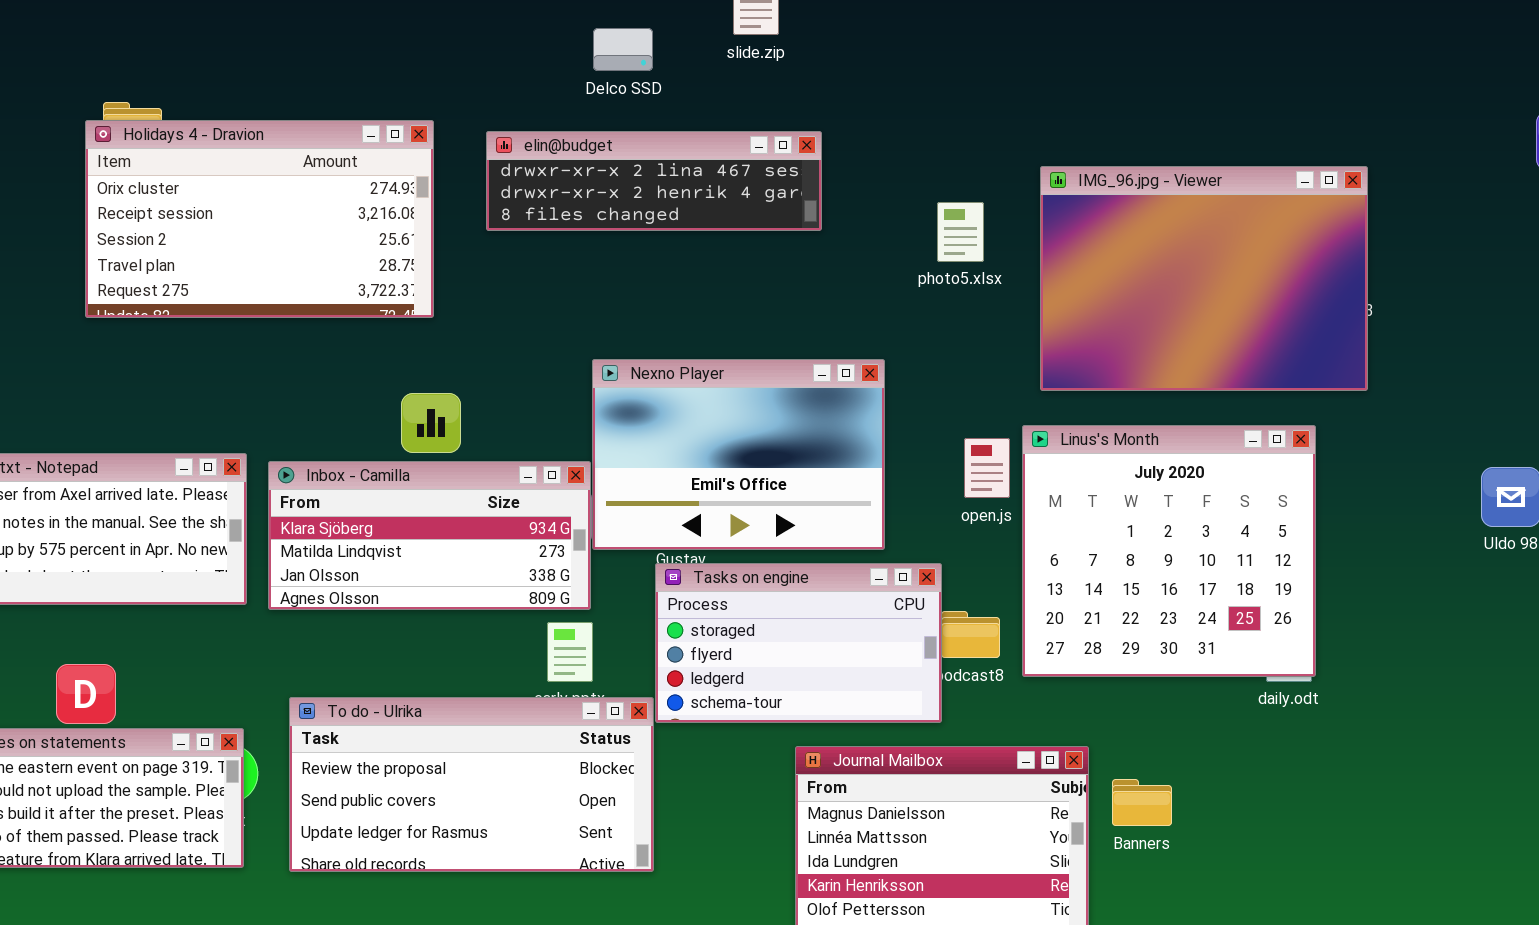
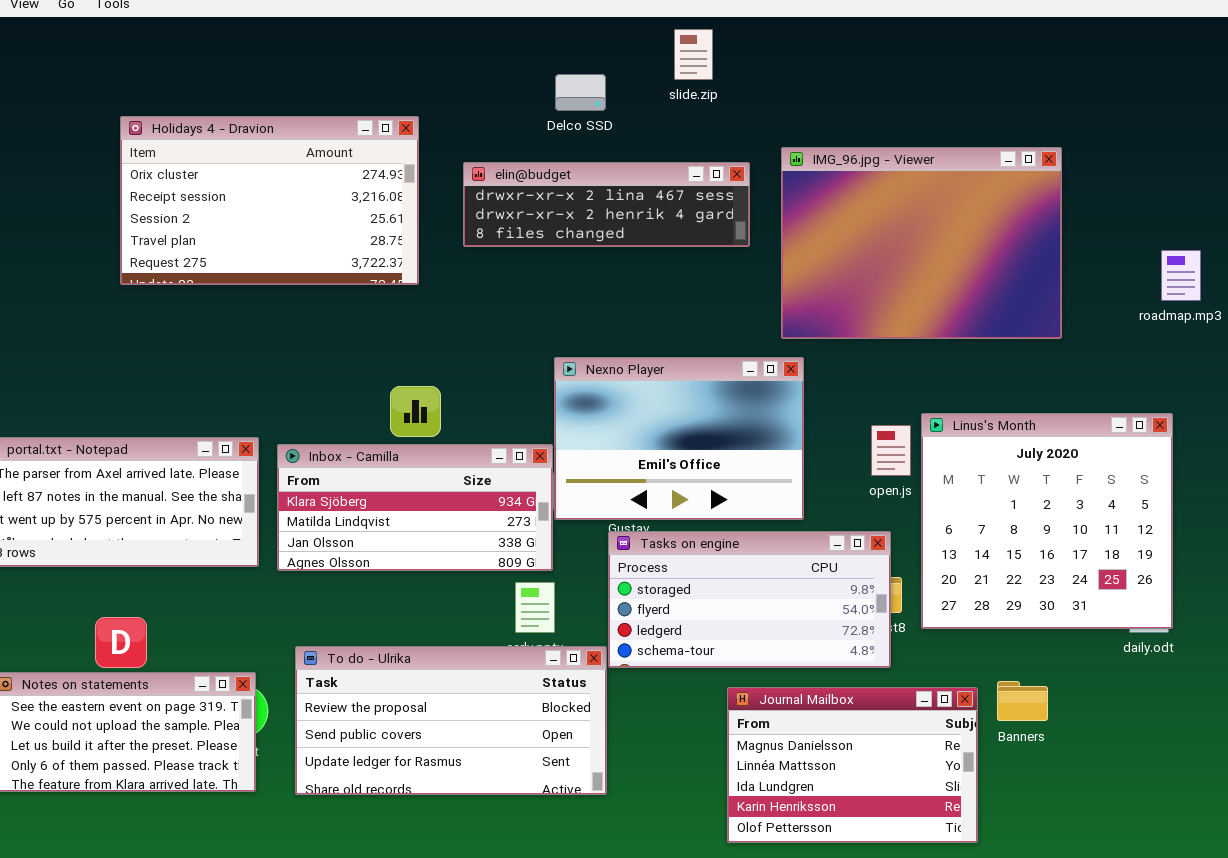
Holidays 4 - Dravion: [85,120,434,318] -> [120,116,419,285], moved
IMG_96.jpg - Viewer: [1040,166,1368,391] -> [781,147,1062,339], moved
Tasks on engine: [655,563,942,723] -> [608,531,891,668], resized
Banners: [1112,779,1172,826] -> [997,681,1048,721], moved

